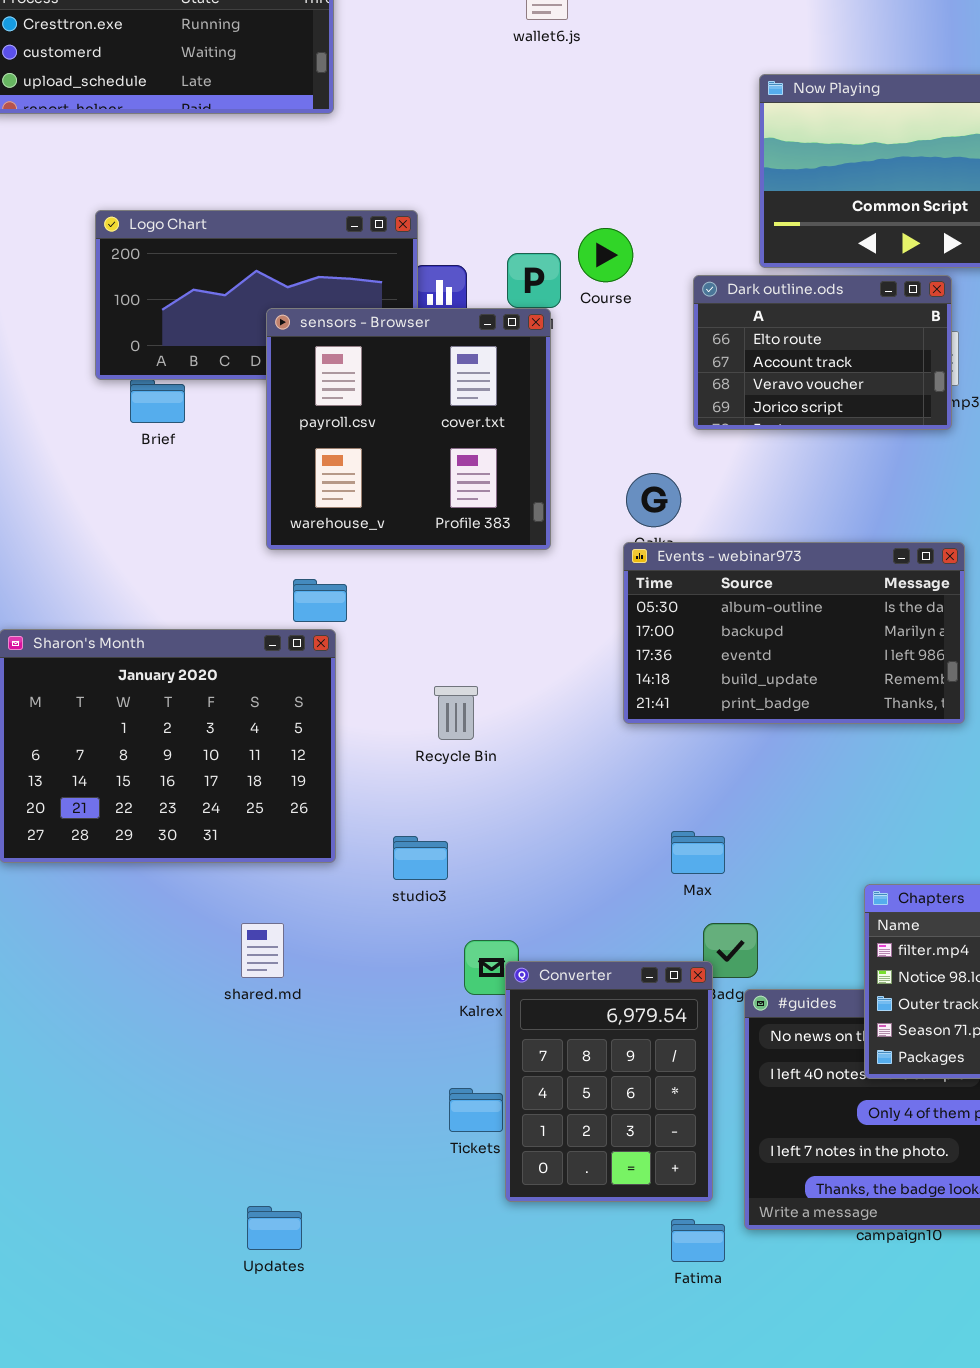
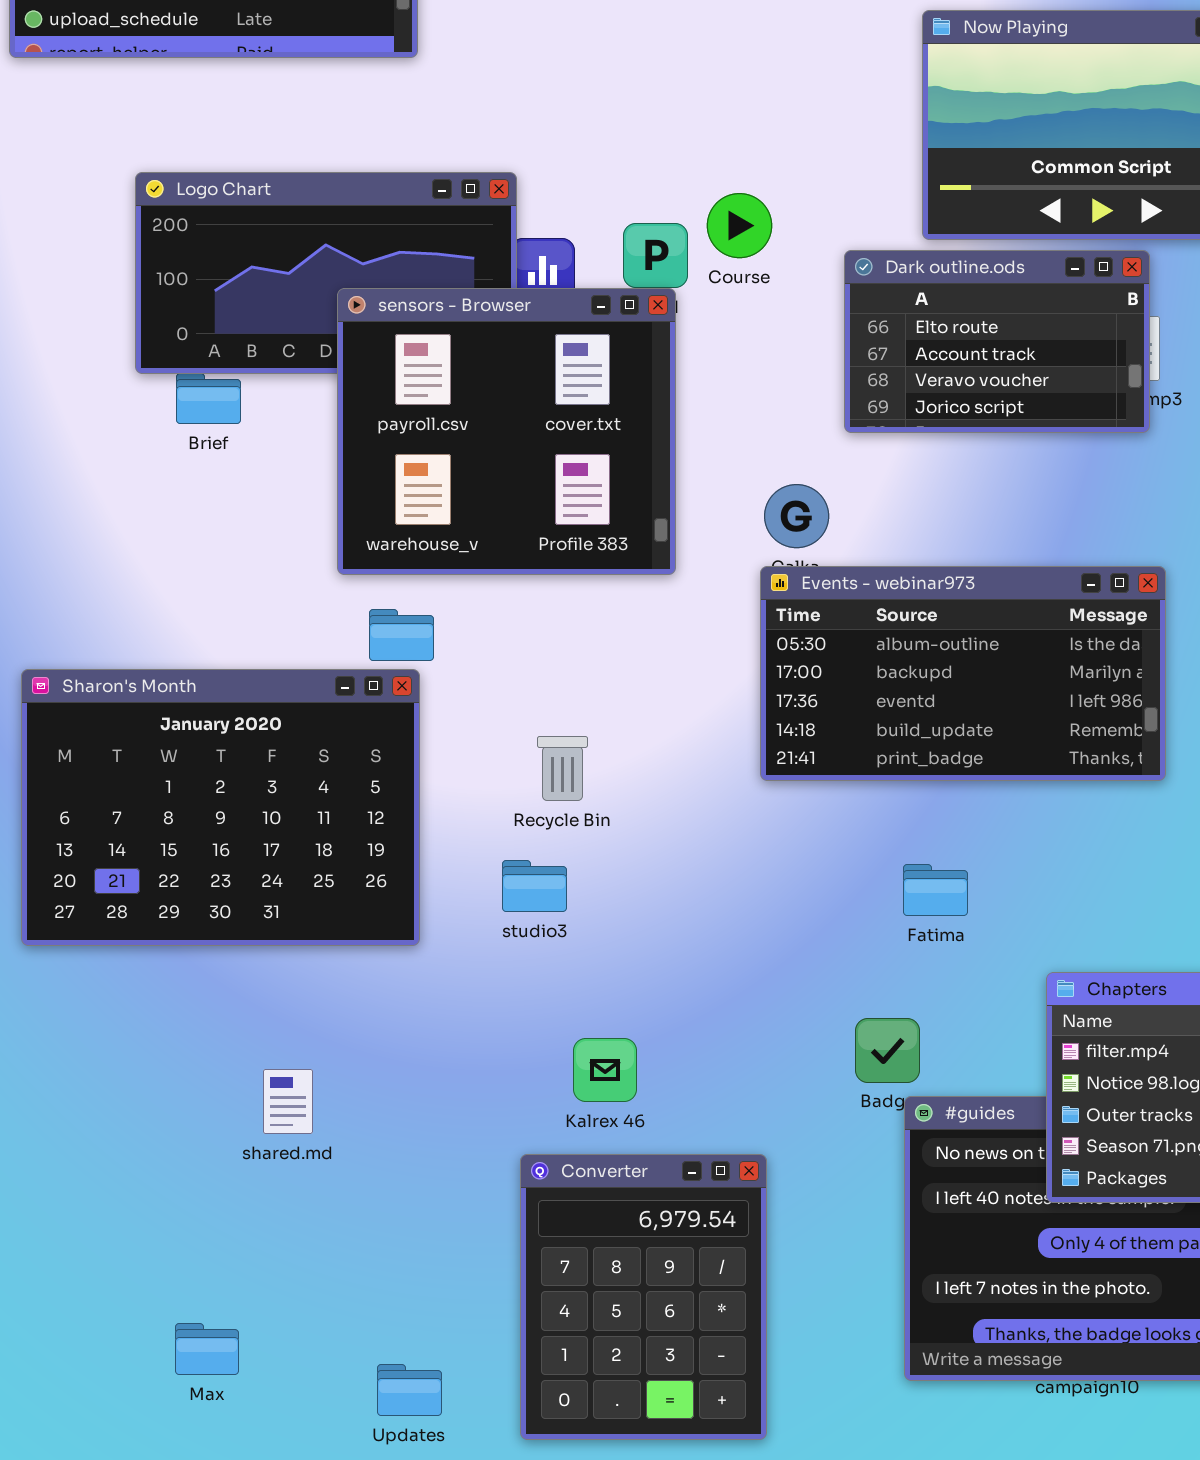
Max: [671,831,725,874] -> [175,1323,239,1375], moved
studio3: [393,836,448,880] -> [502,860,567,912], moved
shared.md: [241,923,284,978] -> [263,1069,313,1134], moved
Converter: [505,961,713,1202] -> [520,1154,767,1440], moved
Updates: [247,1206,302,1250] -> [377,1364,442,1416], moved
Fatima: [671,1219,725,1262] -> [903,864,968,916], moved

